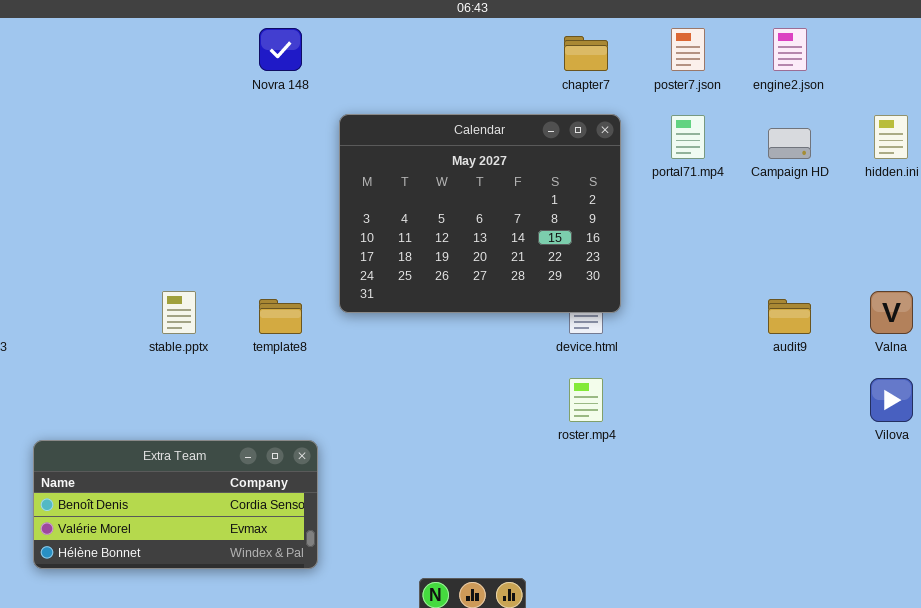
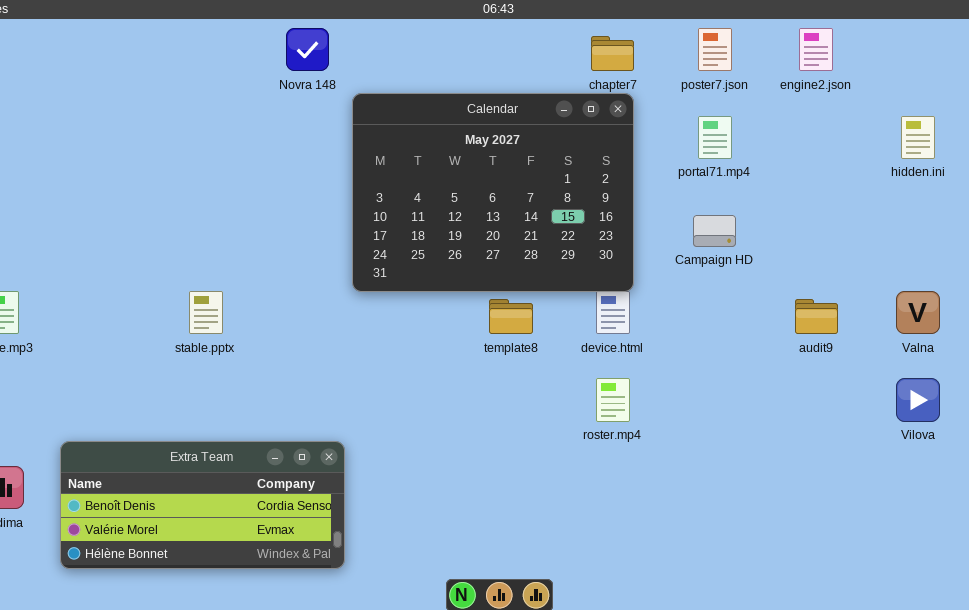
Calendar: [339,114,621,313] -> [352,93,634,292], moved
Campaign HD: [768,128,811,159] -> [693,215,736,247], moved
template8: [259,299,302,334] -> [489,299,533,334], moved

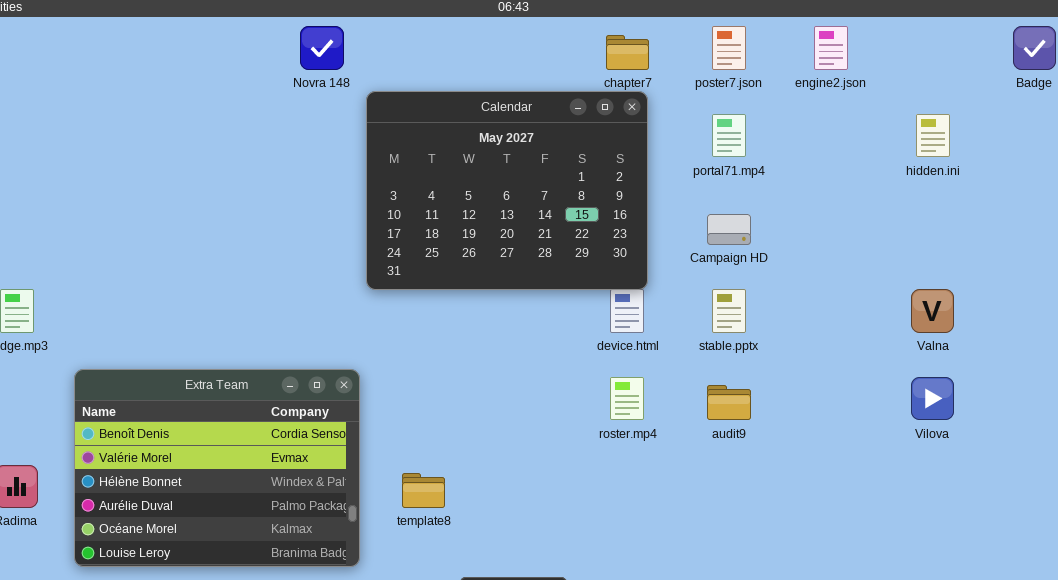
stable.pptx: [189,291,223,334] -> [712,289,746,333], moved
template8: [489,299,533,334] -> [402,473,445,508], moved
audit9: [795,299,838,334] -> [707,385,751,420], moved
Extra Team: [60,441,345,569] -> [74,369,360,567], resized

